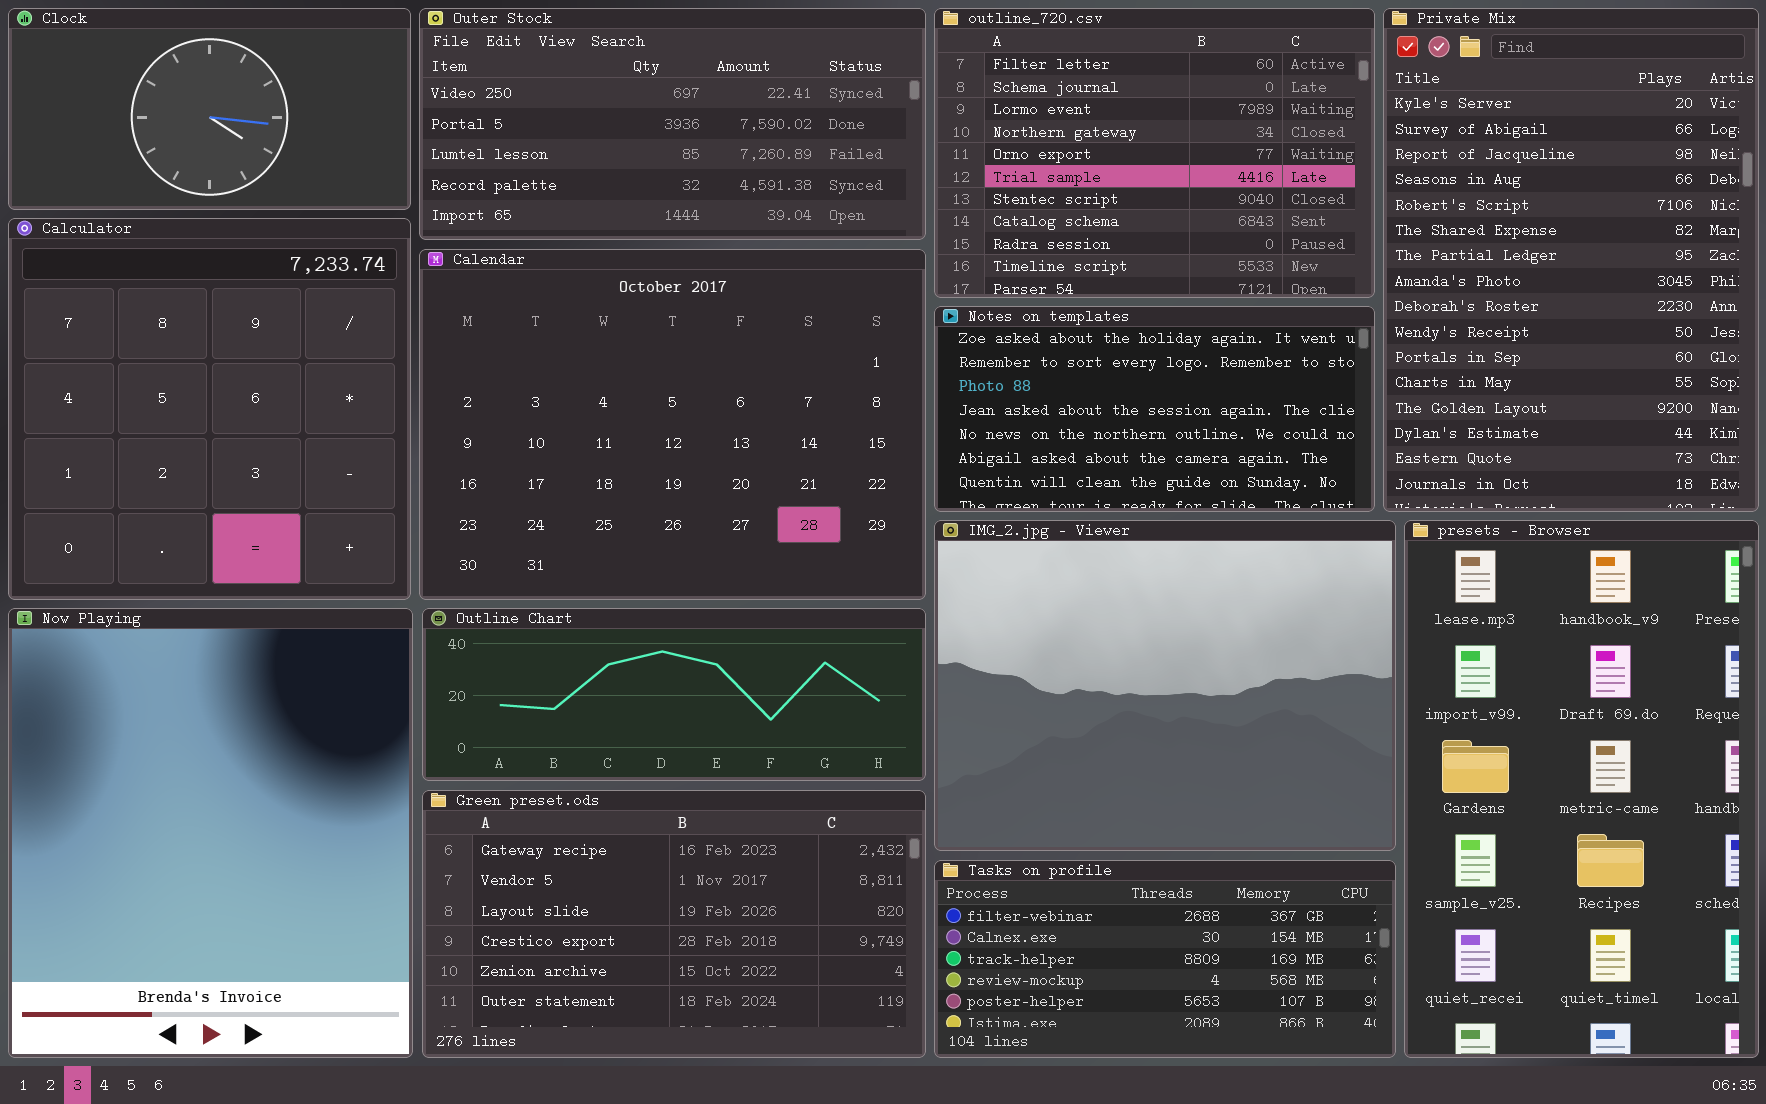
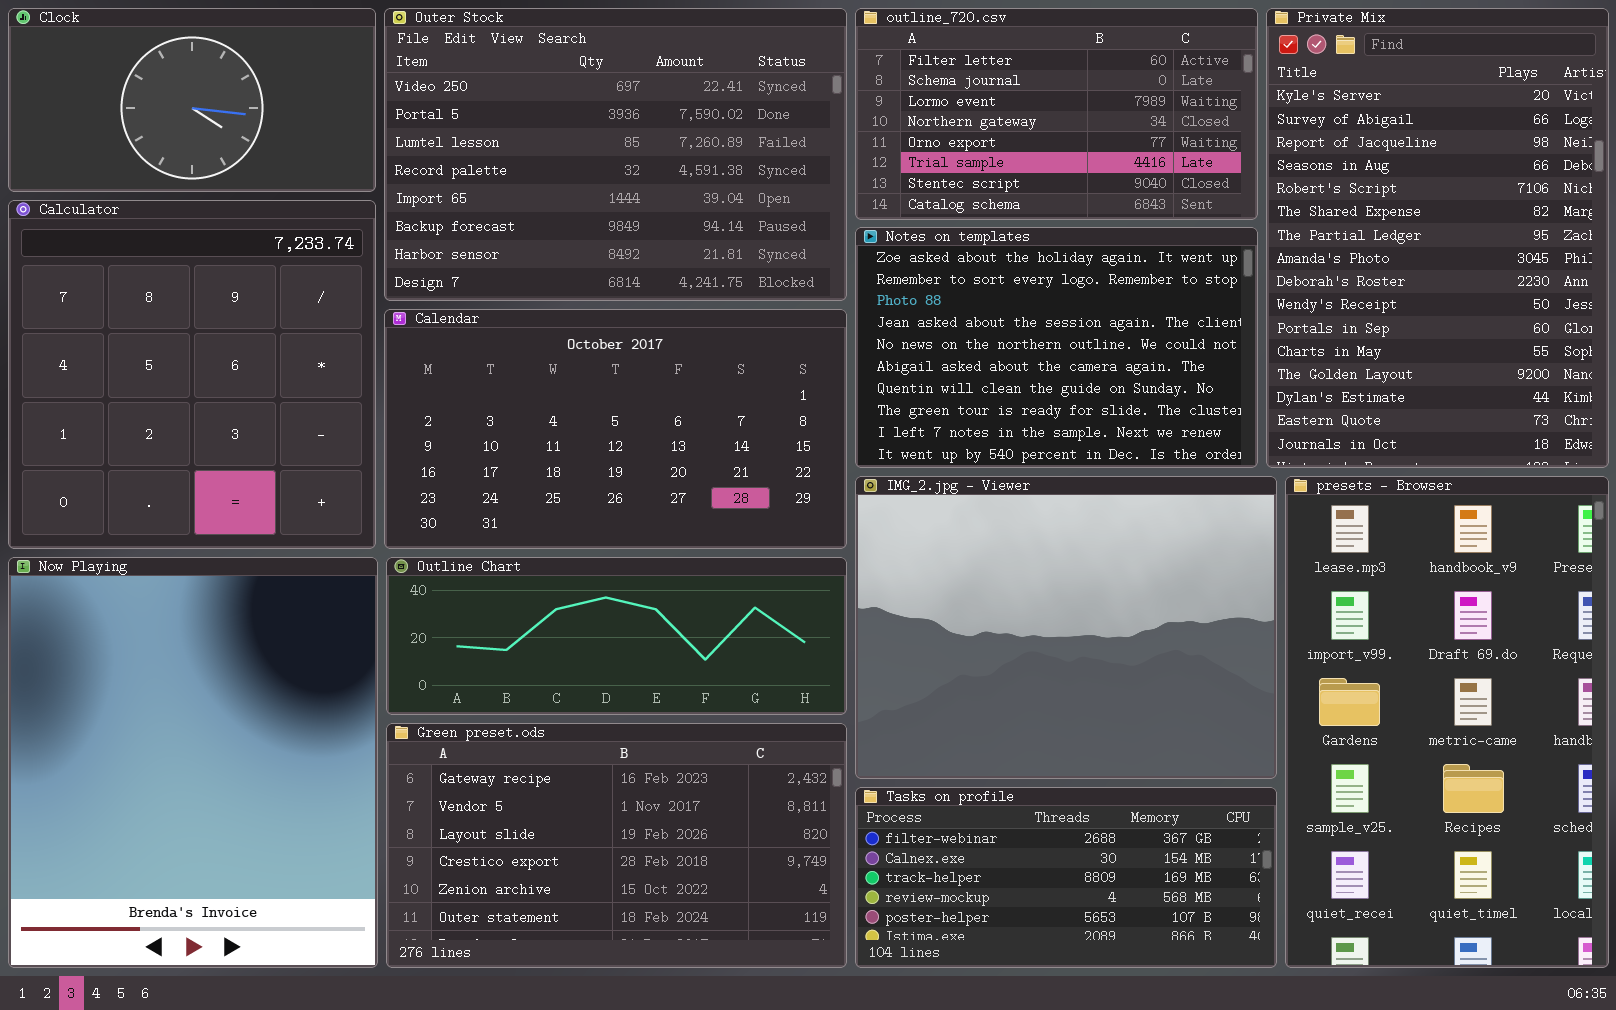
Outer Stock: [419,8,926,240] -> [384,8,847,301], resized
outline_720.csv: [934,8,1375,298] -> [855,8,1258,220], resized
Calendar: [419,249,926,600] -> [384,309,847,549], resized
Notes on templates: [934,306,1375,512] -> [855,227,1258,468], resized

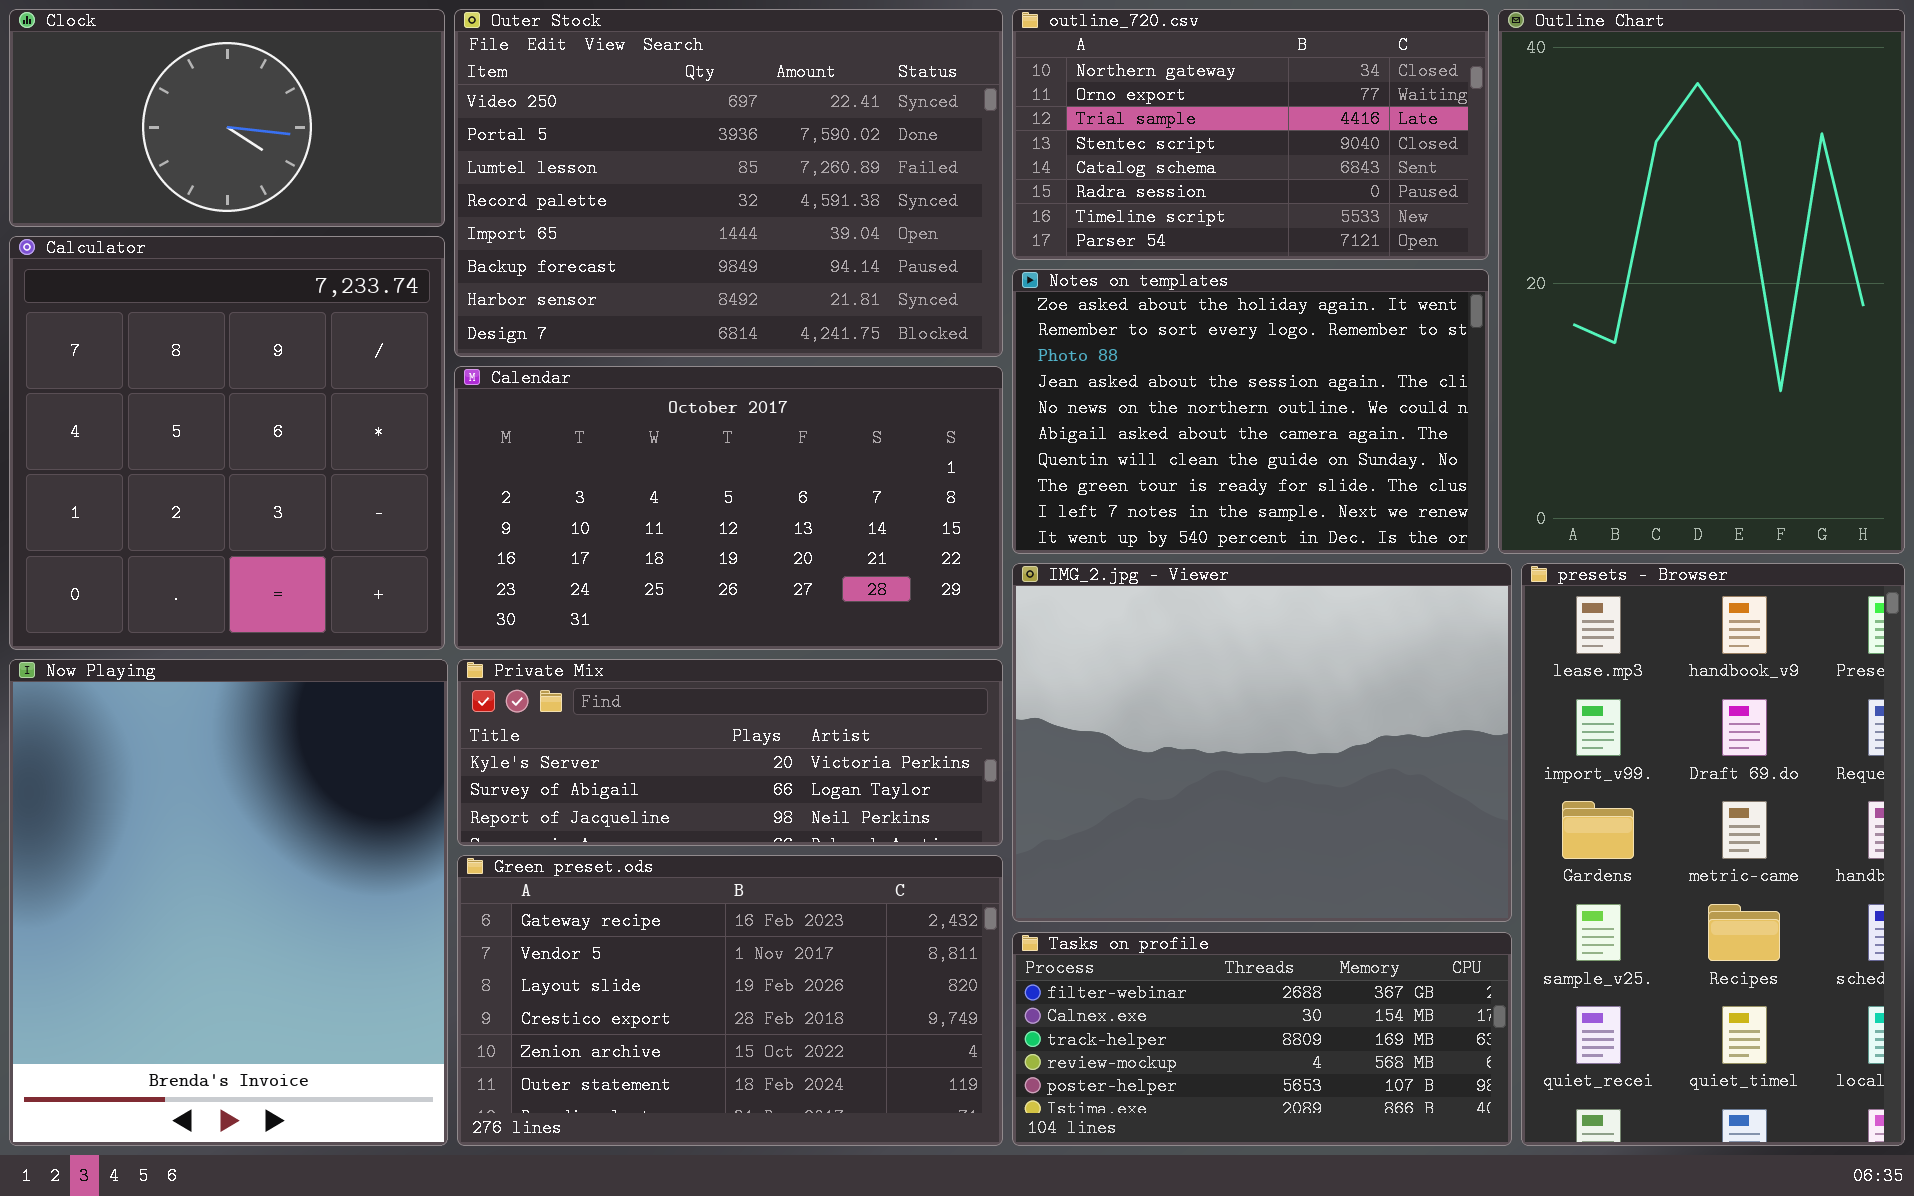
outline_720.csv: [855,8,1258,220] -> [1012,9,1489,260], scrolled down 3 rows
Private Mix: [1266,8,1609,468] -> [457,659,1003,846], moved, resized
Outline Chart: [386,557,847,715] -> [1498,9,1905,554], moved, resized

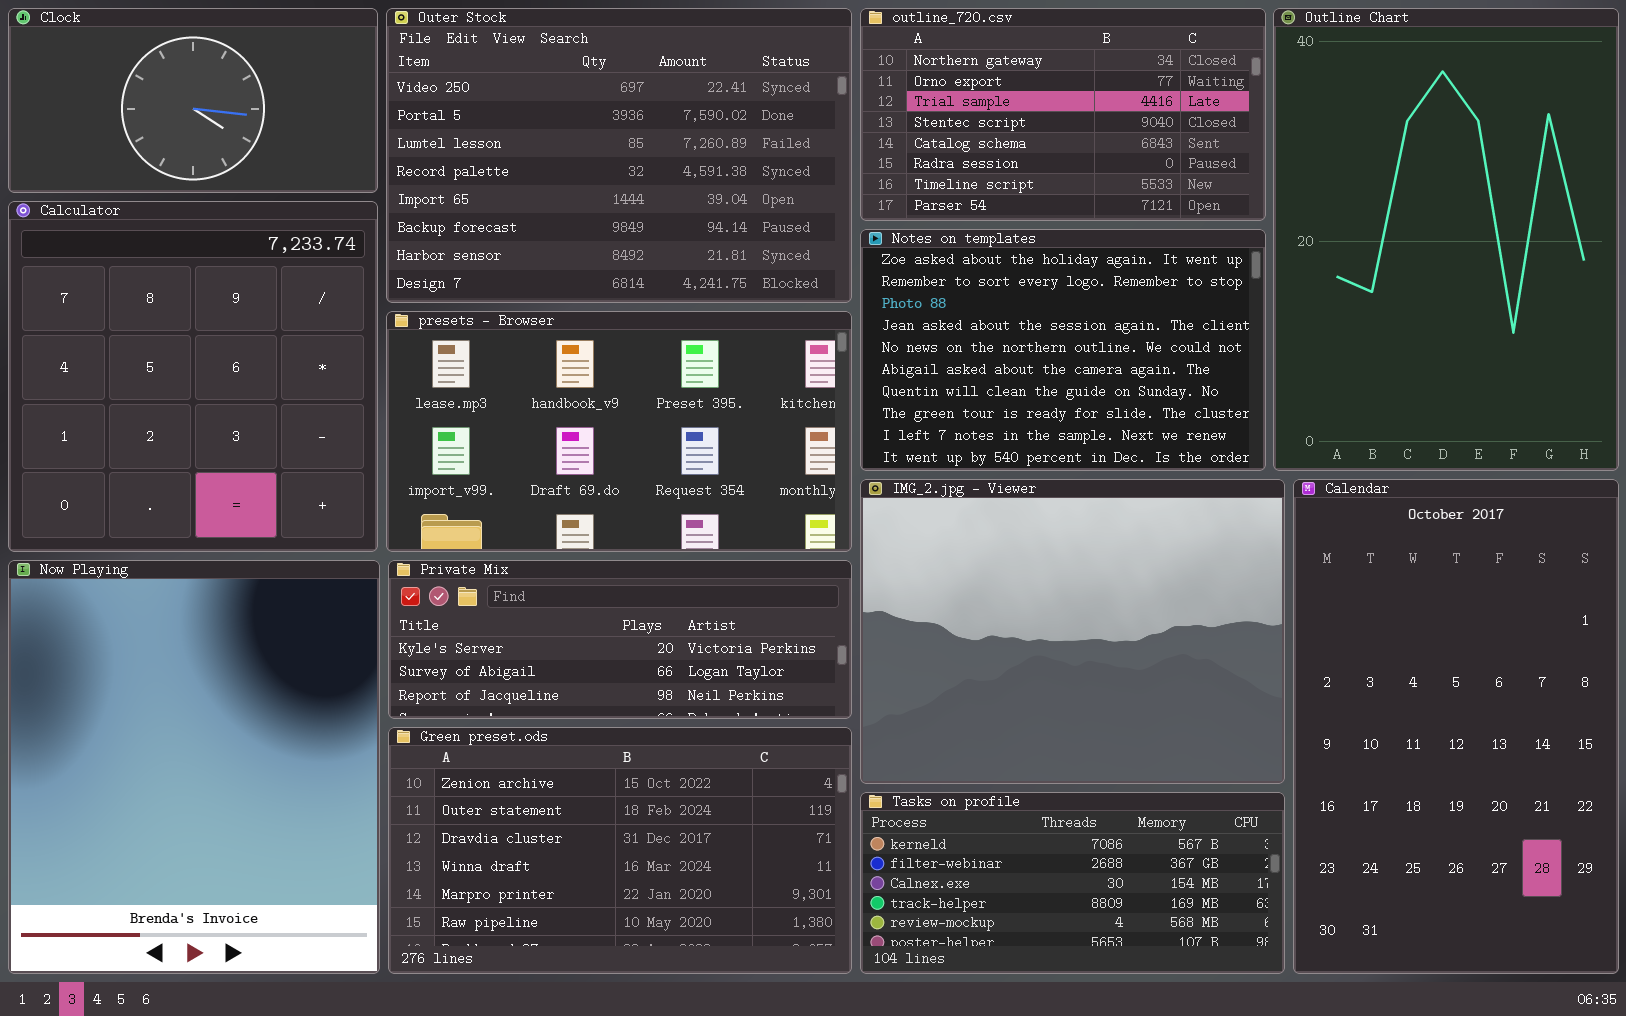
Calendar: [454,366,1003,650] -> [1293,479,1619,974], moved, resized
presets - Browser: [1521,563,1905,1146] -> [386,311,852,552], moved, resized
Green preset.ods: [457,855,1003,1146] -> [388,727,852,974], scrolled down 4 rows
Tasks on profile: [1012,932,1512,1146] -> [860,792,1285,974], scrolled up 1 row

